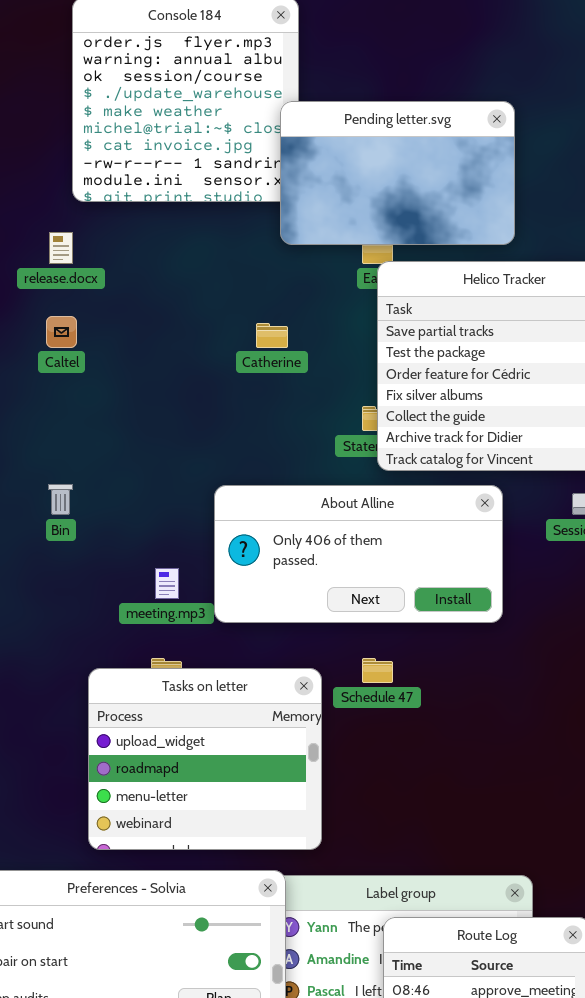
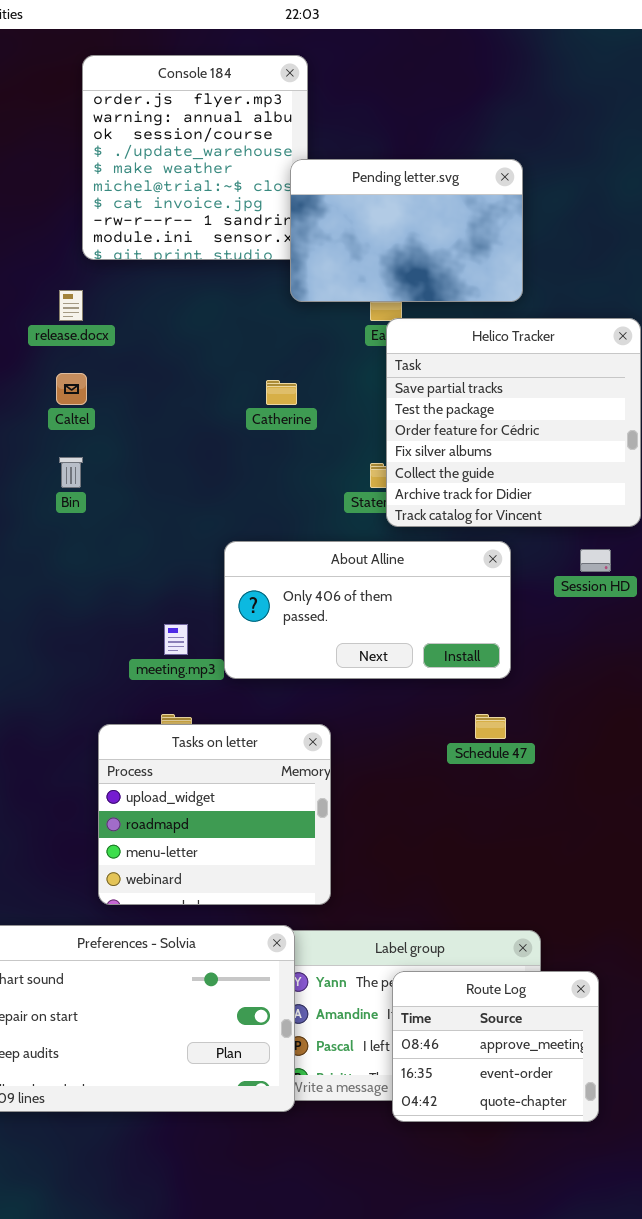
Bin: [48,484,73,515] -> [59,457,83,488], moved
Schedule 47: [362,658,393,683] -> [475,714,506,739], moved

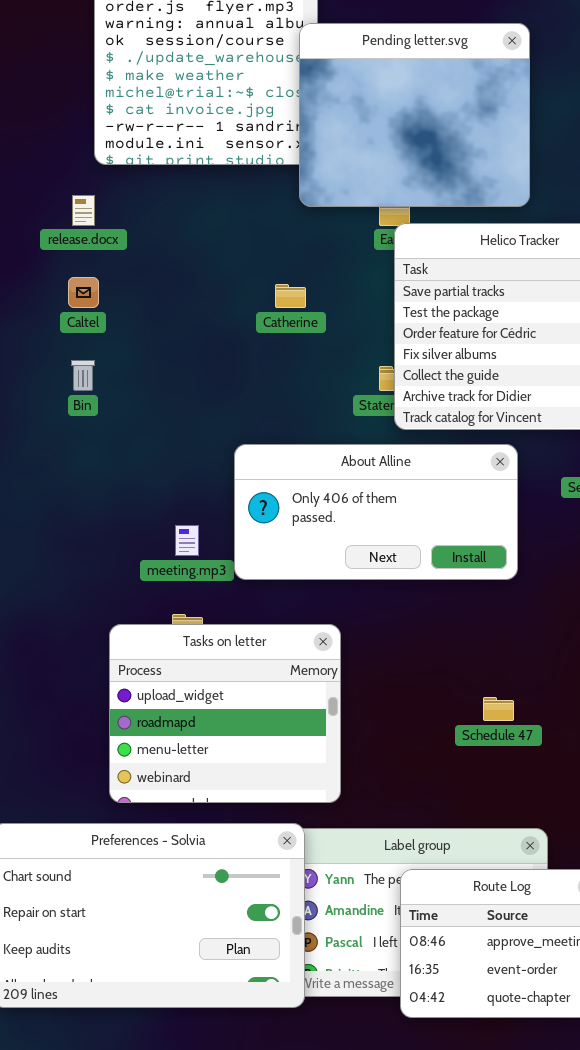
Pending letter.svg: [290,159,523,302] -> [299,23,530,207], resized
Schedule 47: [475,714,506,739] -> [483,697,514,721], moved

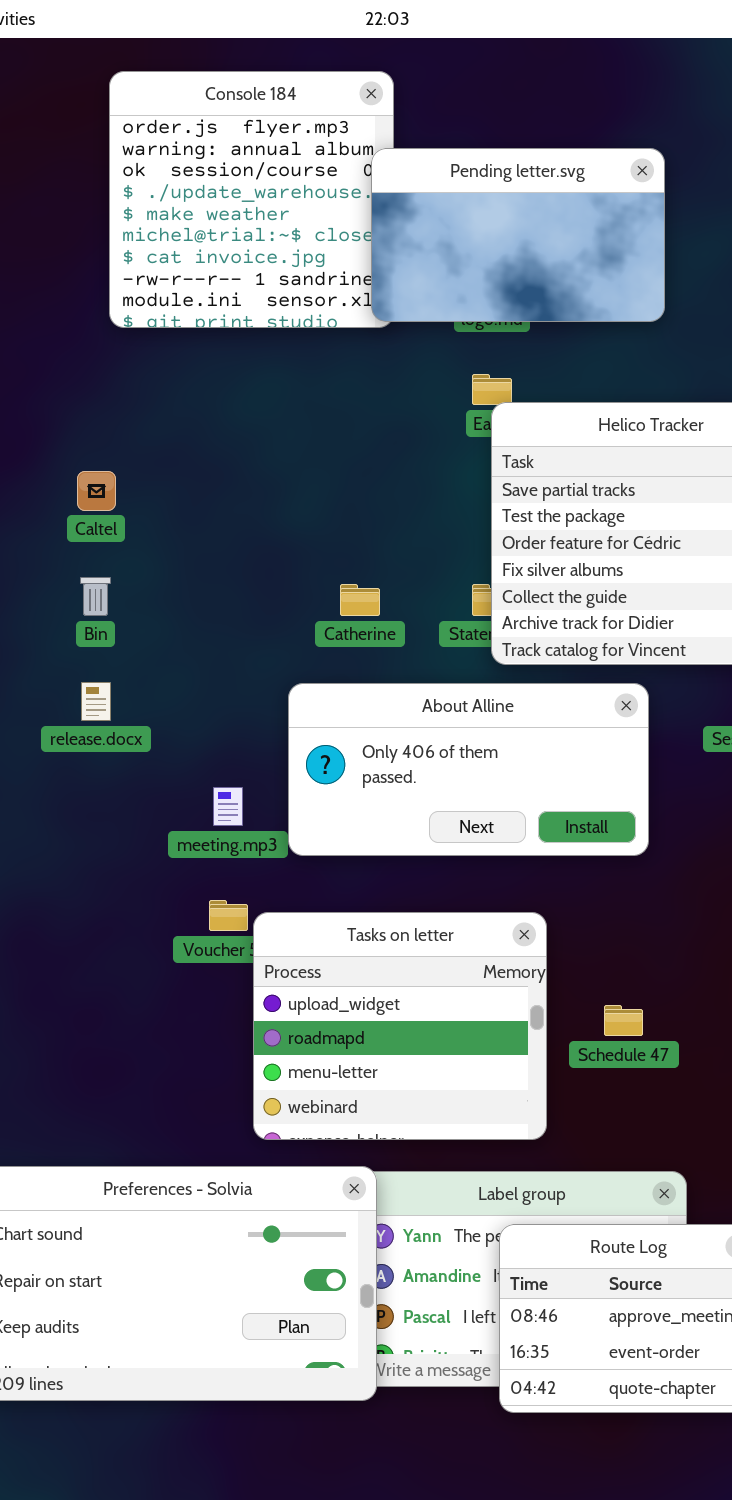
Pending letter.svg: [299,23,530,207] -> [371,148,665,322], resized
release.docx: [72,195,95,226] -> [81,682,111,721], moved
Catherine: [275,284,306,308] -> [340,584,380,616], moved
Tasks on letter: [109,624,341,803] -> [253,912,547,1140], moved

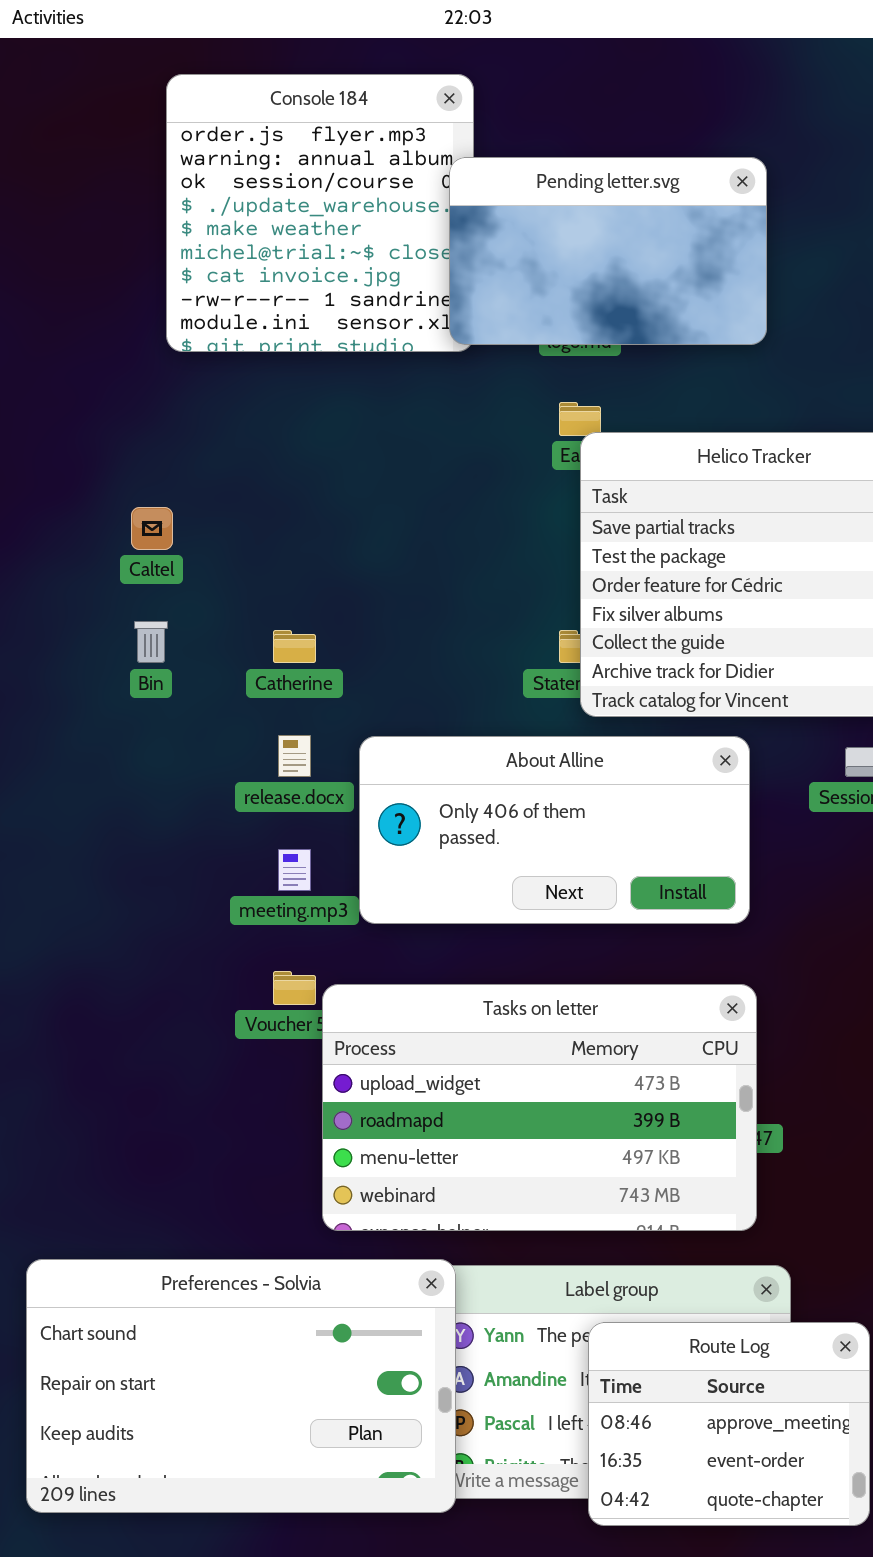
Catherine: [340,584,380,616] -> [273,630,316,663], moved
release.docx: [81,682,111,721] -> [278,735,311,777], moved
Tasks on letter: [253,912,547,1140] -> [322,984,757,1231], resized

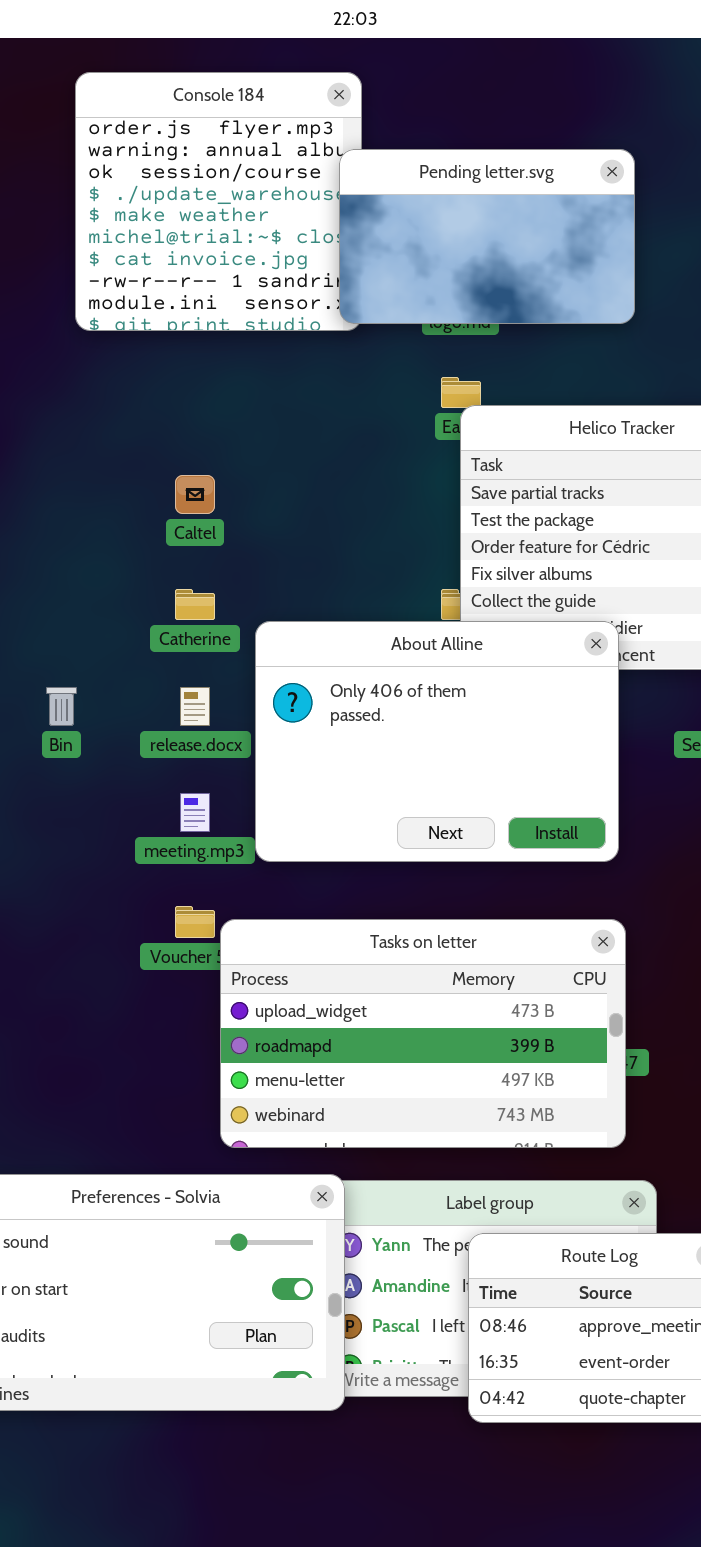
Caltel: [131,507,173,550] -> [175,475,215,514], moved
Bin: [134,621,168,663] -> [46,687,77,726], moved
About Alline: [359,736,750,924] -> [255,621,619,862], resized

